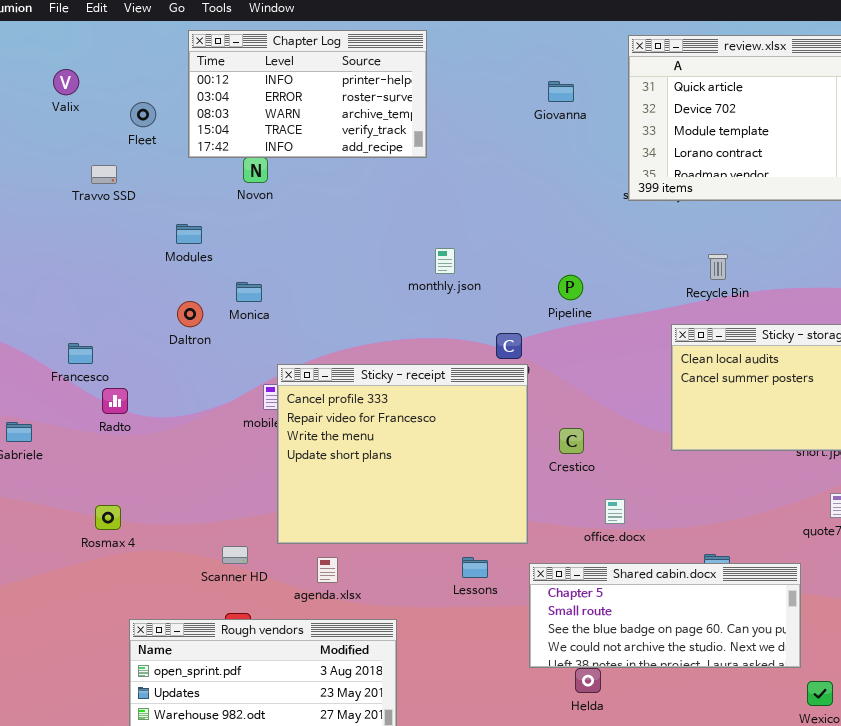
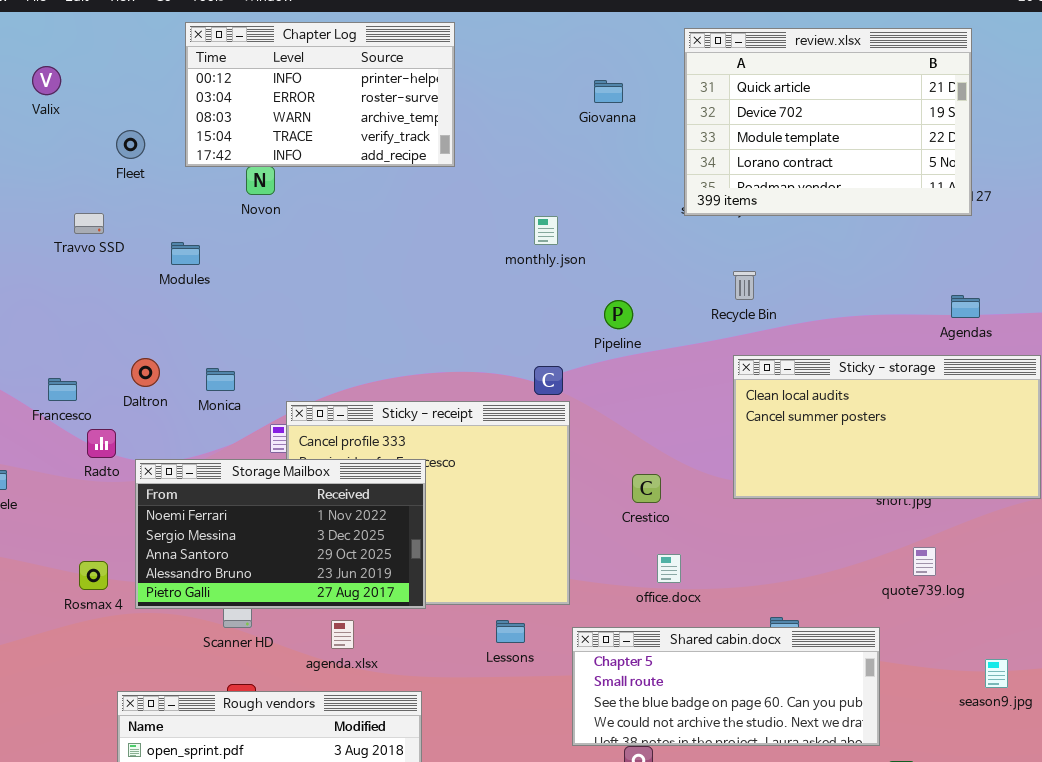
Fleet: [130,102,156,127] -> [116,130,145,159], moved
Travvo SSD: [91,165,117,184] -> [74,213,104,234], moved
monthly.json: [435,248,455,274] -> [534,216,558,245], moved
Recycle Bin: [708,254,728,280] -> [733,271,756,300], moved
Monica: [236,282,262,302] -> [206,368,235,391], moved
Daltron: [177,301,203,327] -> [131,358,160,387], moved
Storage Mailbox: none -> [135,459,426,609], opened
Crestico: [559,428,584,454] -> [632,474,661,503], moved

